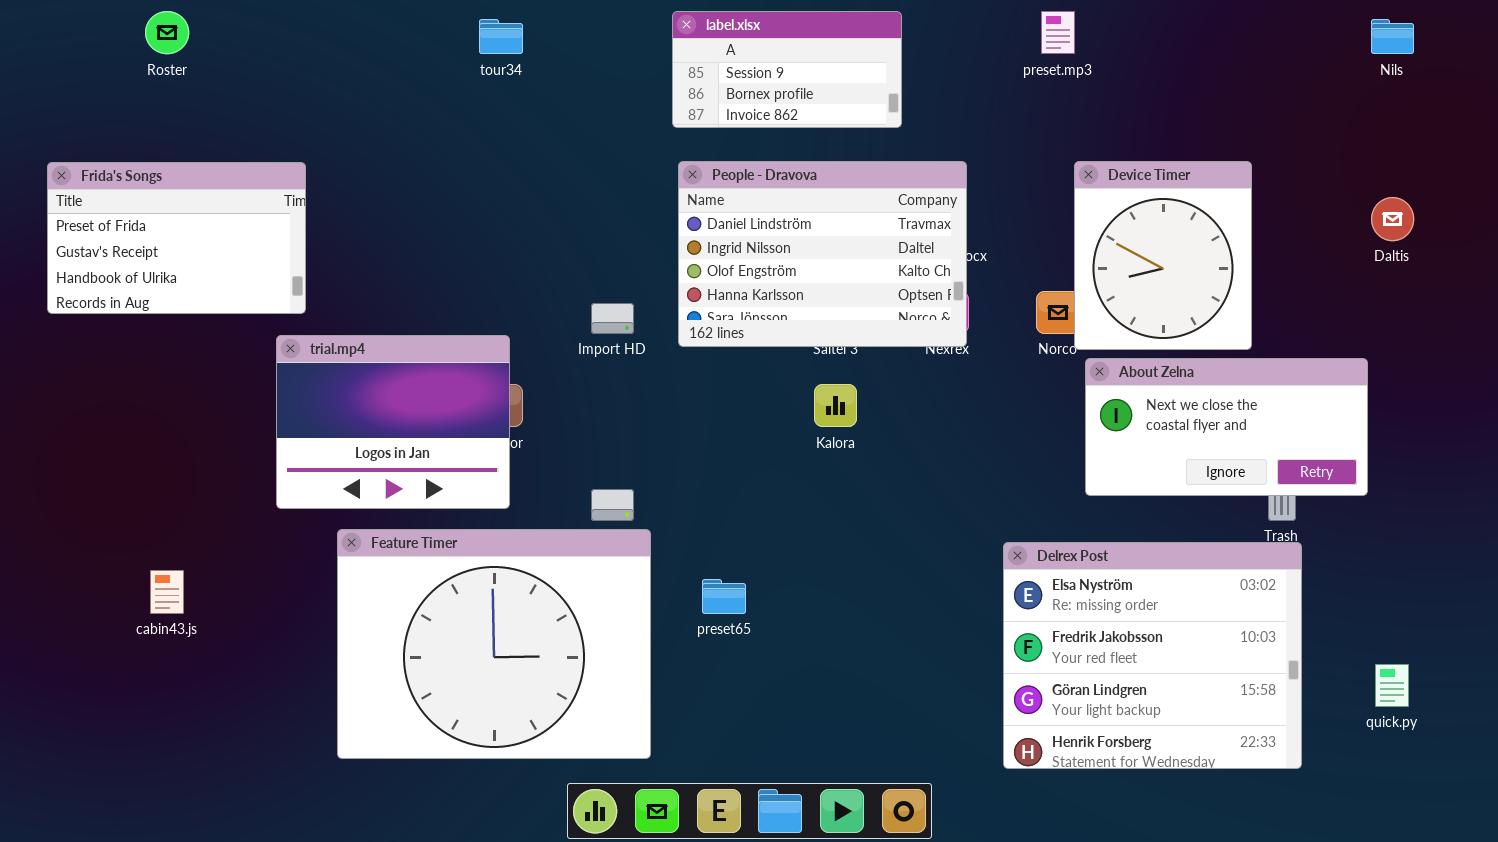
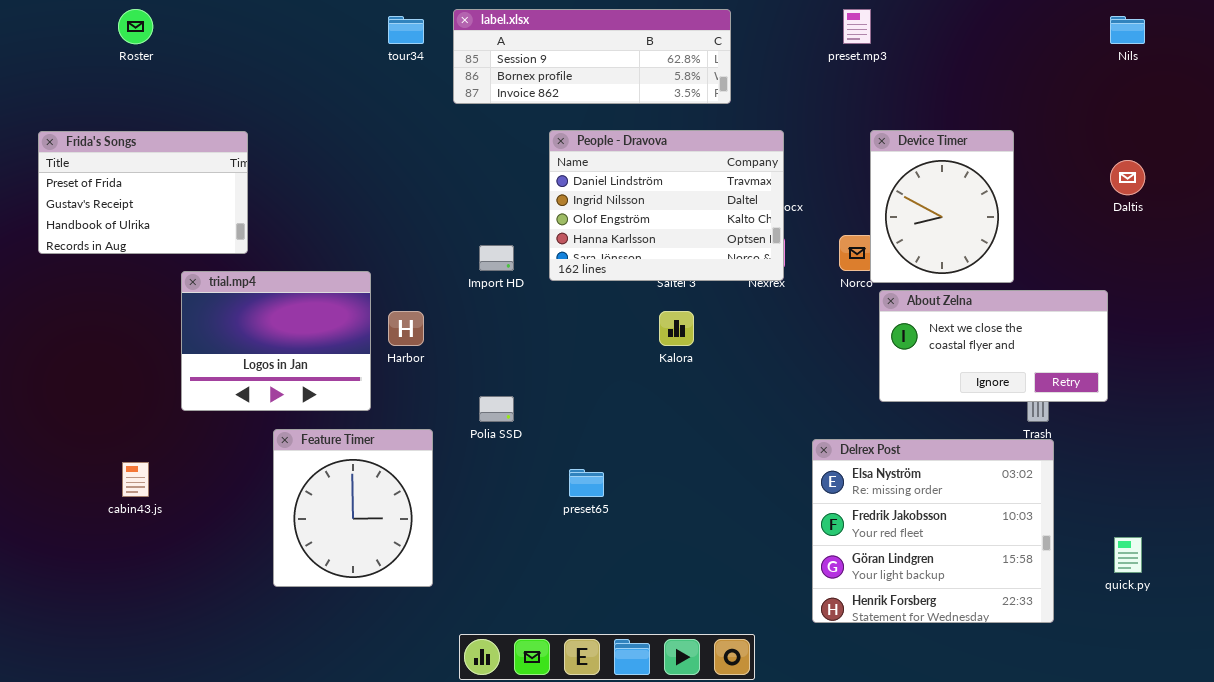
label.xlsx: [672,11,902,128] -> [453,9,731,104], resized
trial.mp4: [276,335,510,509] -> [181,271,371,411], moved
Feature Timer: [337,529,651,759] -> [273,429,433,587], resized

